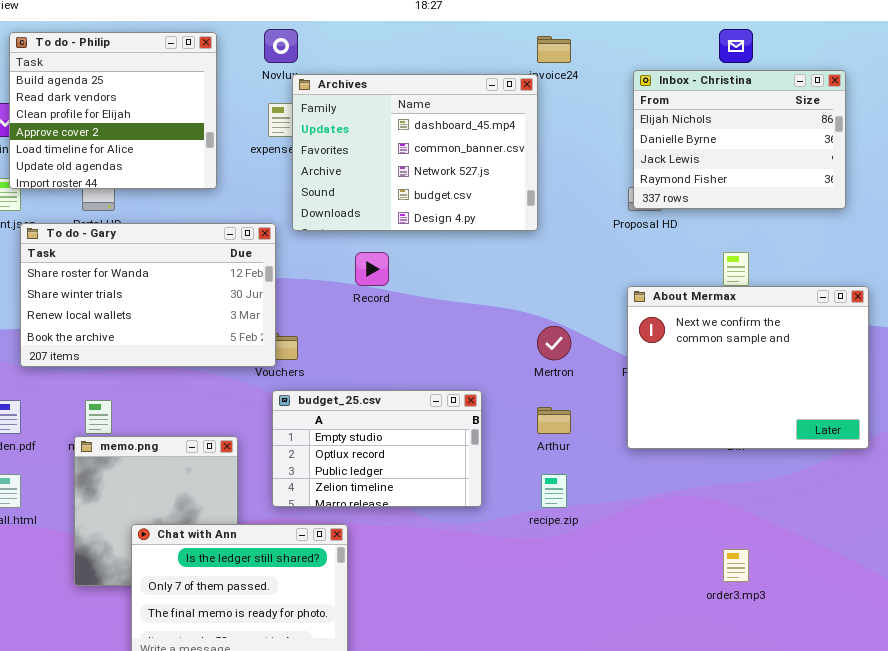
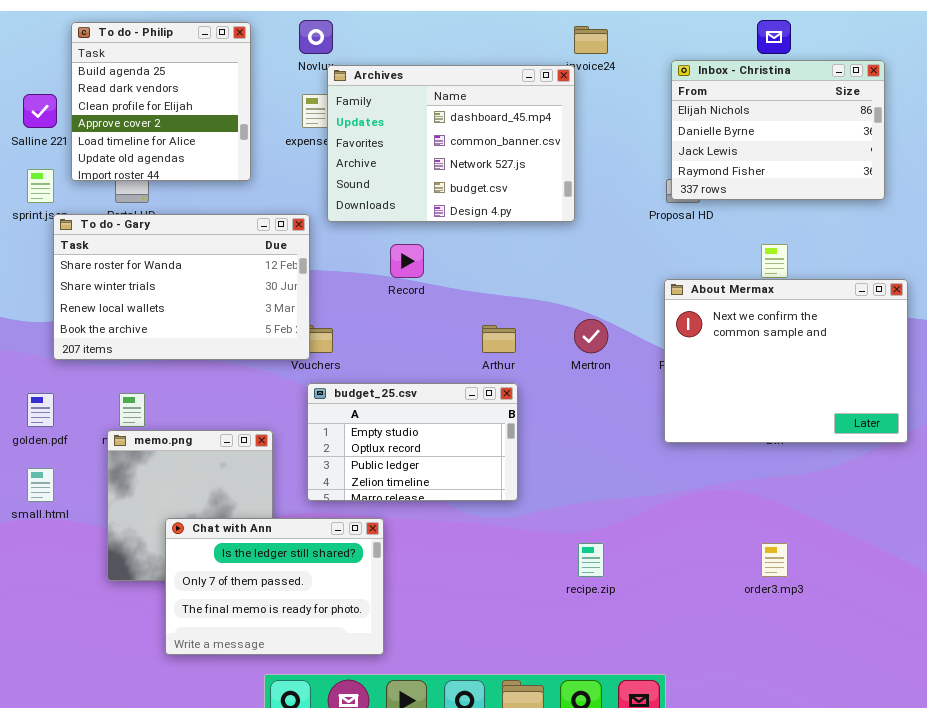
To do - Philip: [9,32,217,189] -> [71,22,251,181], resized
Arthur: [537,407,571,434] -> [482,325,516,353], moved
recipe.zip: [541,474,567,508] -> [578,543,604,577], moved

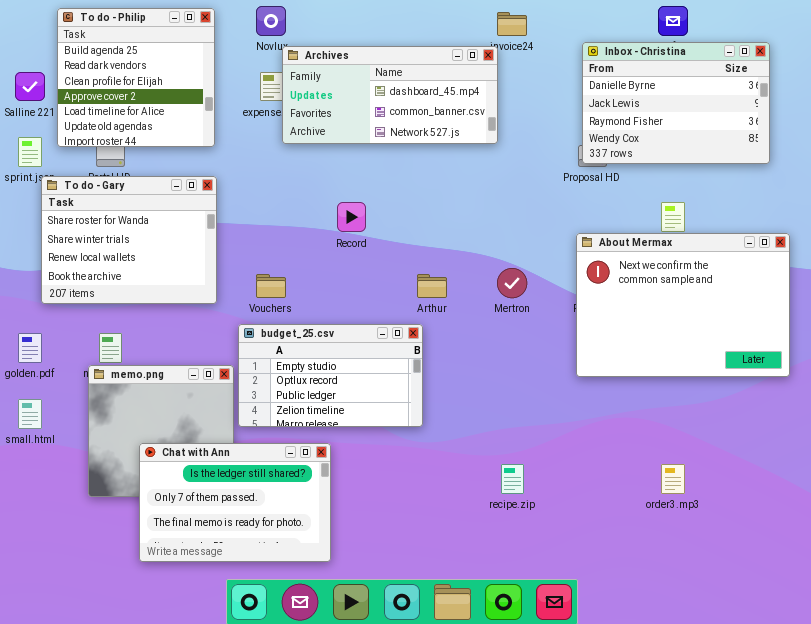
Inbox - Christina: [671,60,885,200] -> [582,42,770,164], scrolled down 1 row
Archives: [327,65,575,222] -> [282,46,498,144], resized
To do - Gary: [53,214,310,360] -> [41,176,217,304], resized
budget_25.csv: [307,383,518,501] -> [238,324,423,427], moved

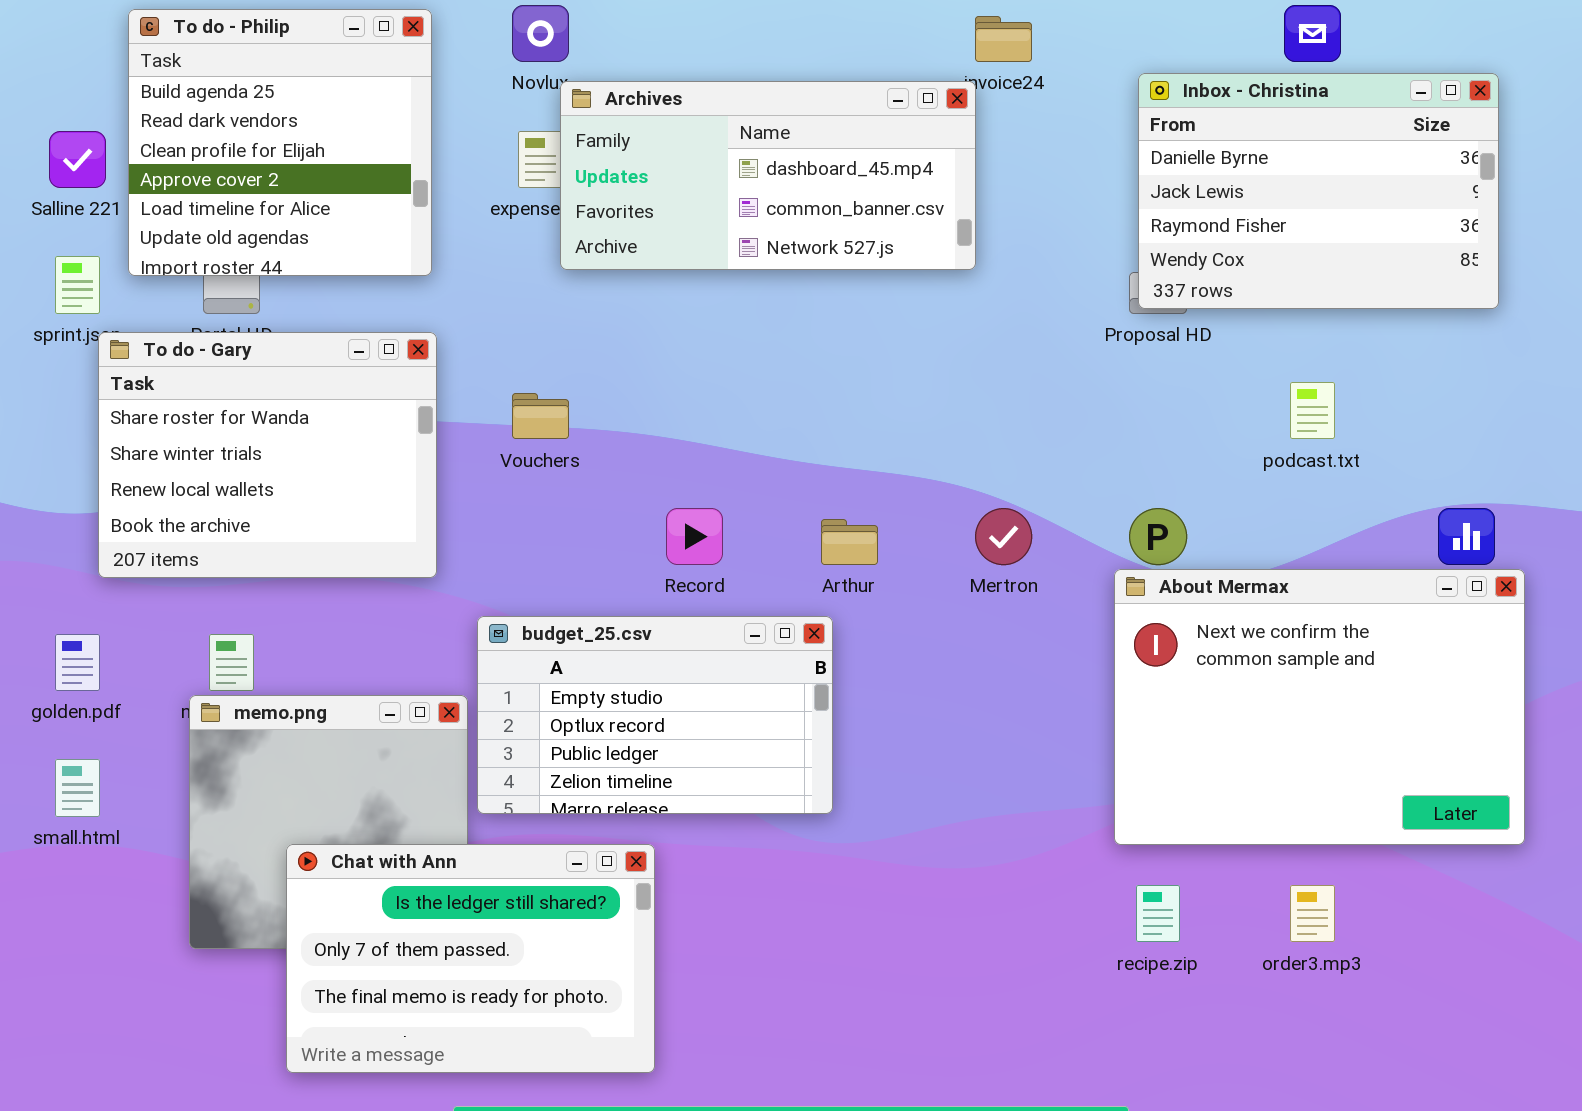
Record: [337,202,366,232] -> [666,508,723,565], moved
About Mermax: [576,233,790,377] -> [1114,569,1525,845], moved
Vouchers: [256,274,286,298] -> [512,393,569,439], moved
recipe.zip: [501,464,524,494] -> [1136,885,1180,942], moved

